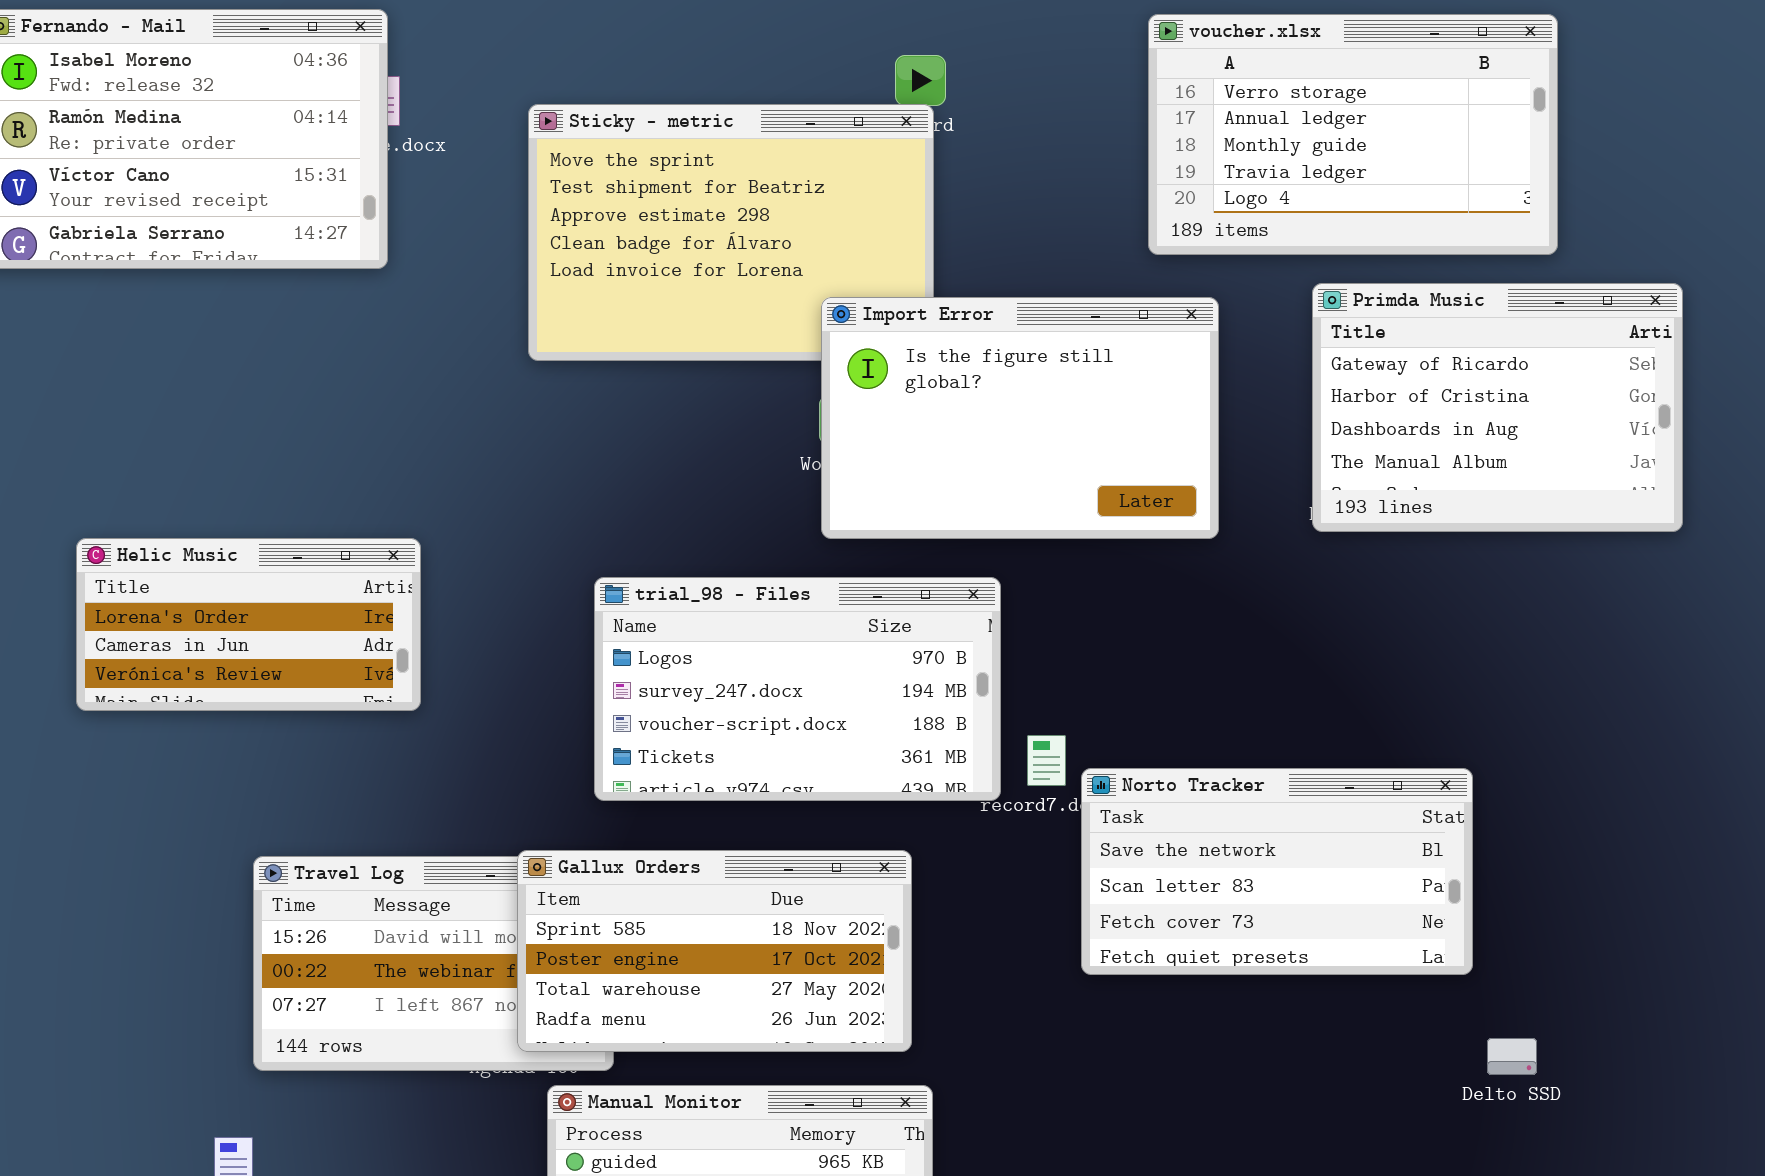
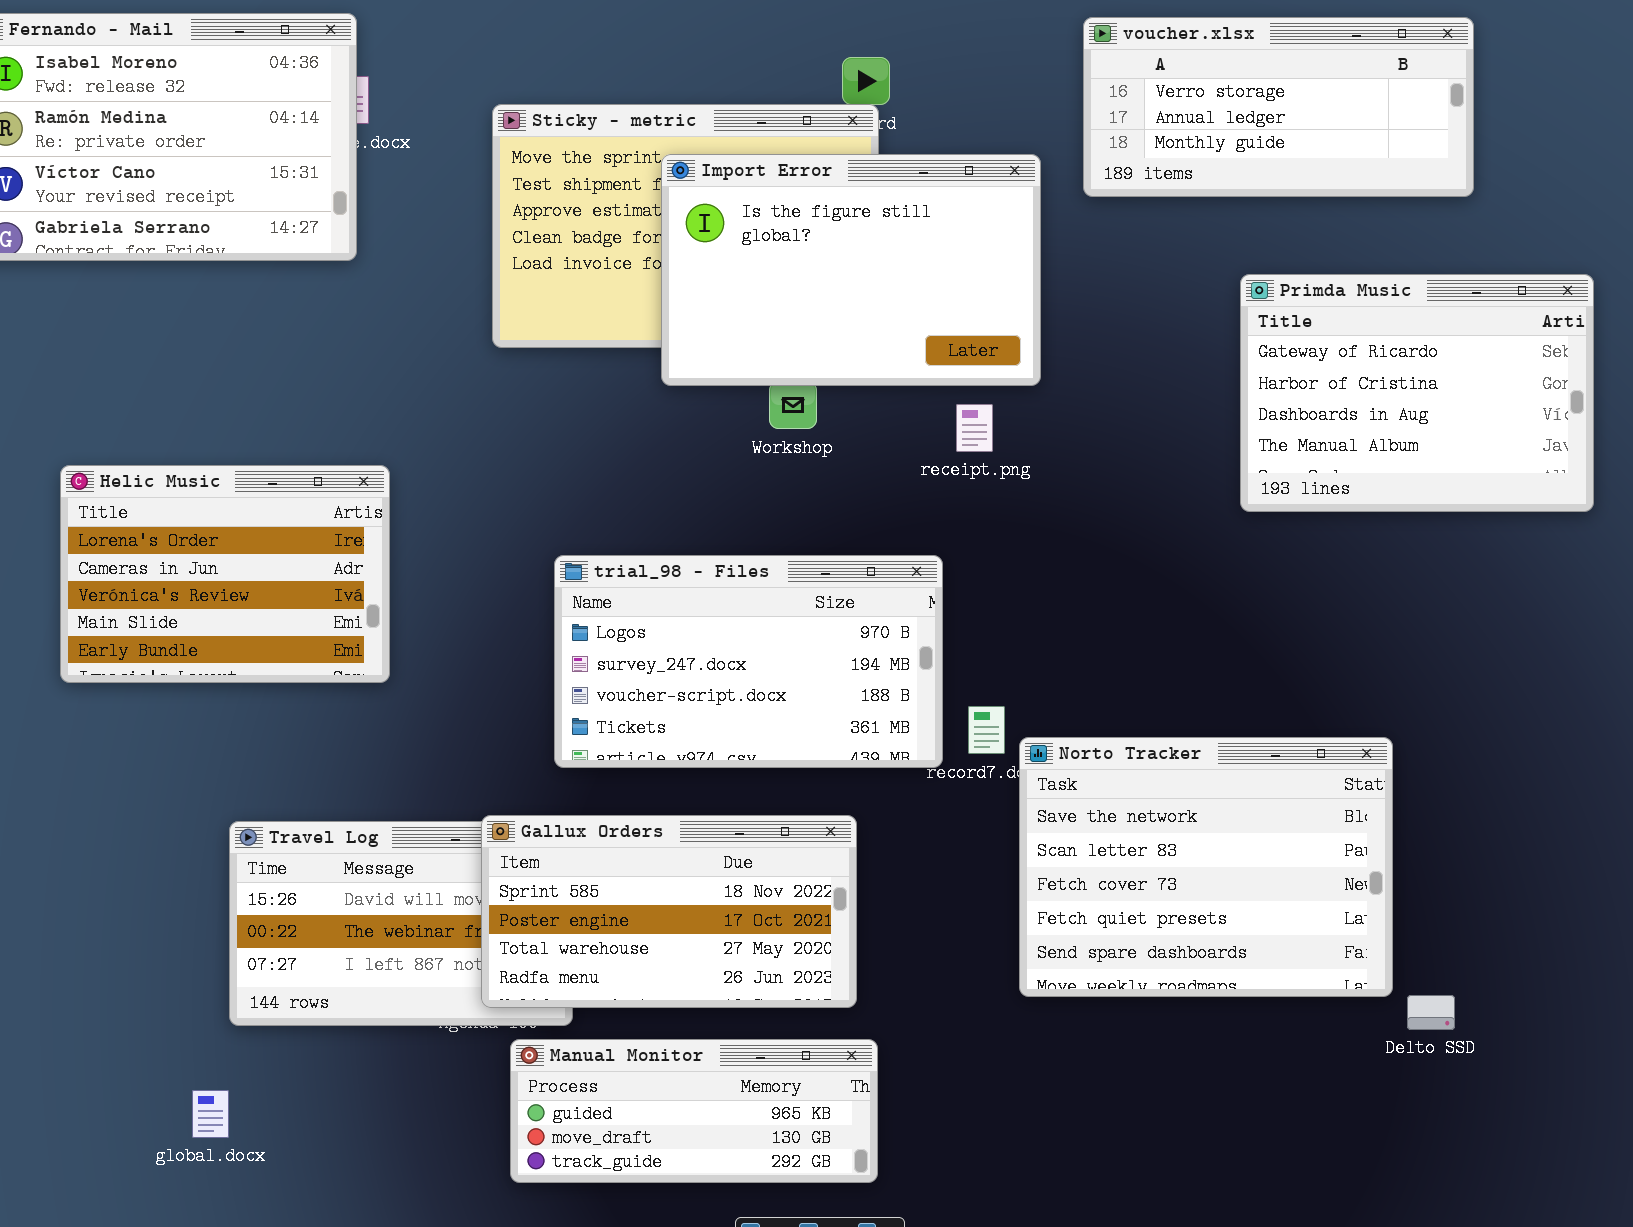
voucher.xlsx: [1148,14,1558,255] -> [1083,17,1474,197], resized
Import Error: [821,297,1219,539] -> [661,154,1041,386], moved
Helic Music: [76,538,421,711] -> [60,465,390,683], resized
Norto Tracker: [1081,768,1473,975] -> [1019,737,1393,997], resized

